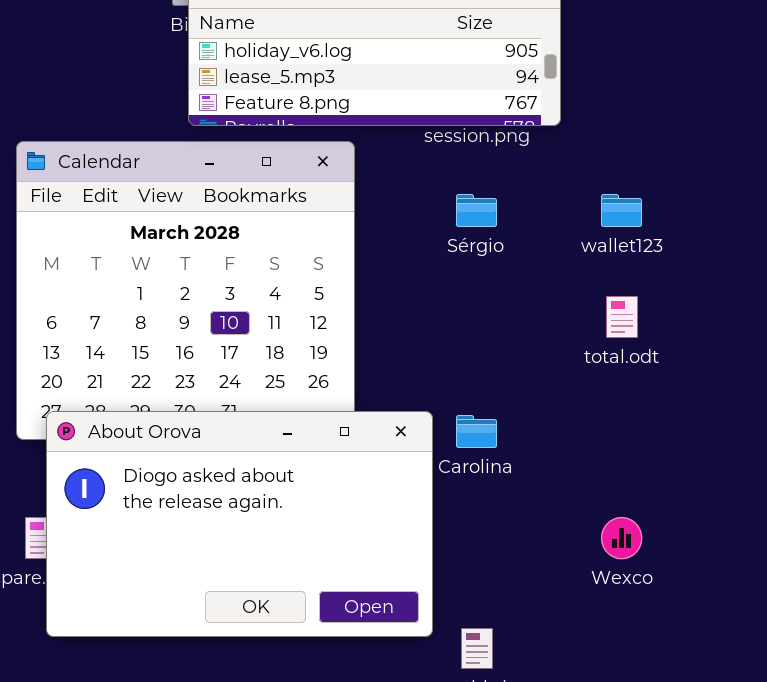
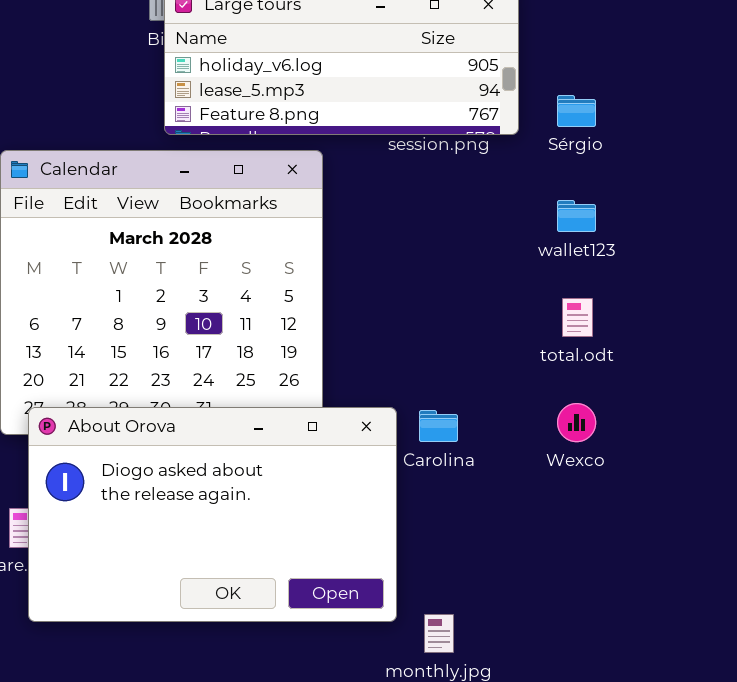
Sérgio: [456,194,497,227] -> [557,95,596,127], moved
Wexco: [601,517,642,559] -> [557,403,596,442], moved

